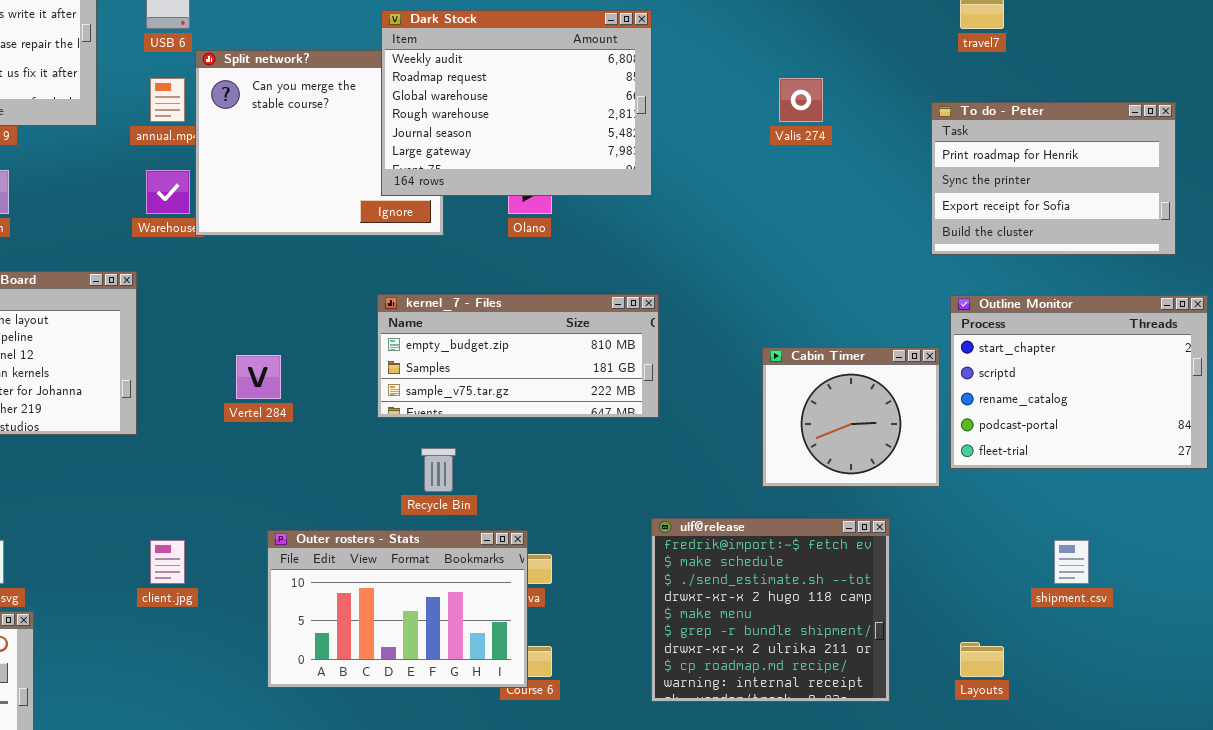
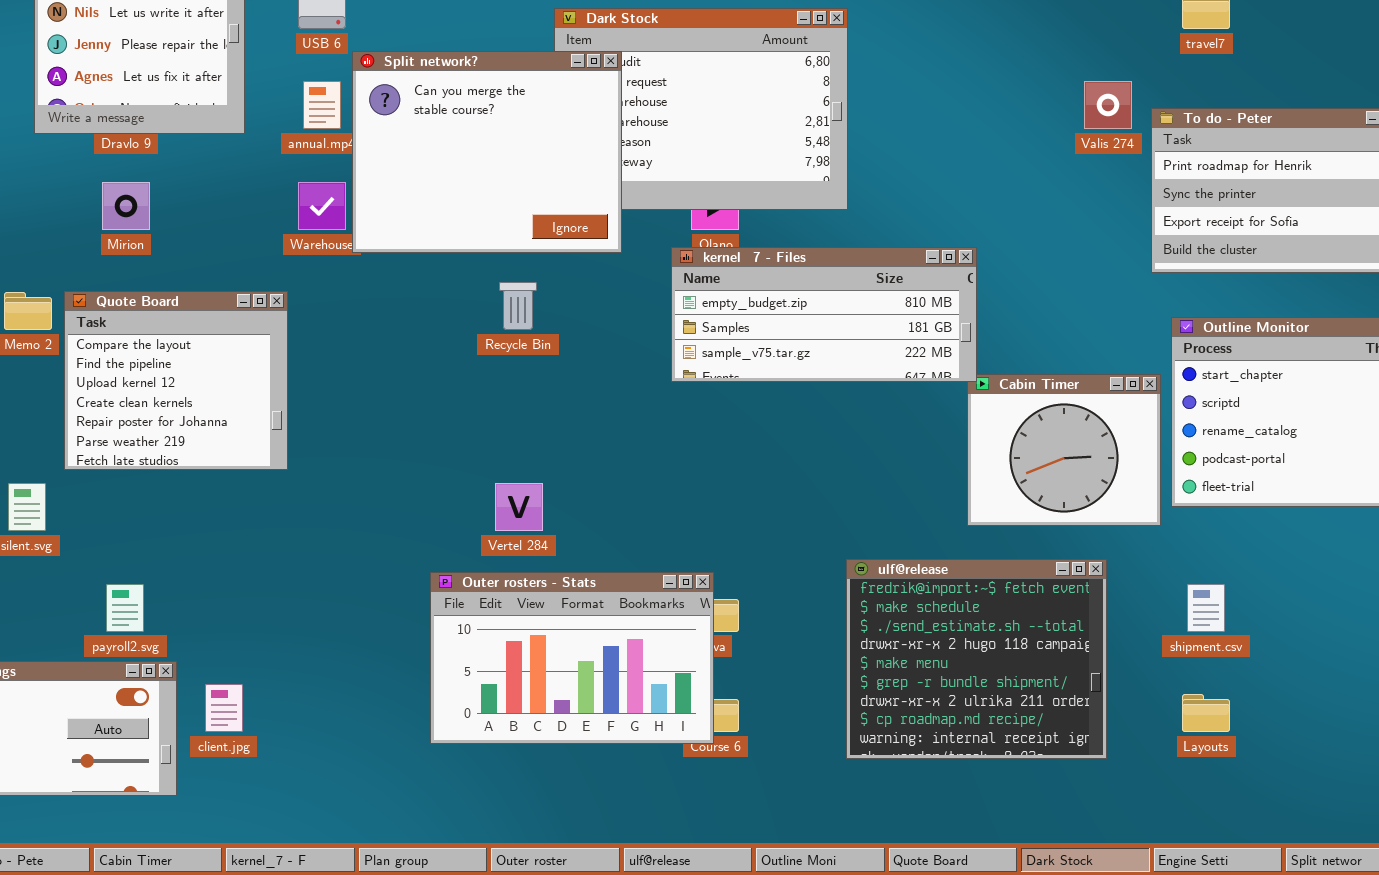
Split network?: [195,50,444,236] -> [352,51,622,253], raised
Valis 274: [779,78,823,122] -> [1084,81,1132,129], moved
kernel_7 - Files: [377,294,659,418] -> [671,247,977,382], moved
Vertel 284: [236,355,281,399] -> [495,483,543,531], moved
Recycle Bin: [421,448,456,492] -> [499,282,537,330], moved
client.jpg: [150,540,185,584] -> [205,684,243,732], moved
shipment.csv: [1054,540,1089,584] -> [1187,584,1225,632], moved

